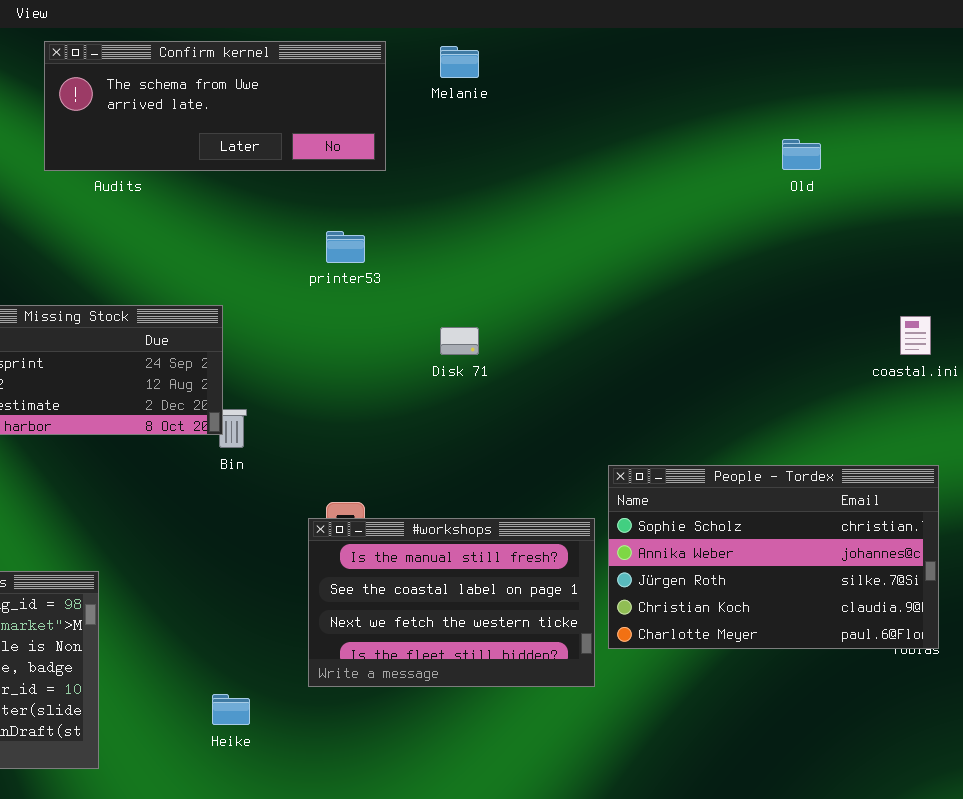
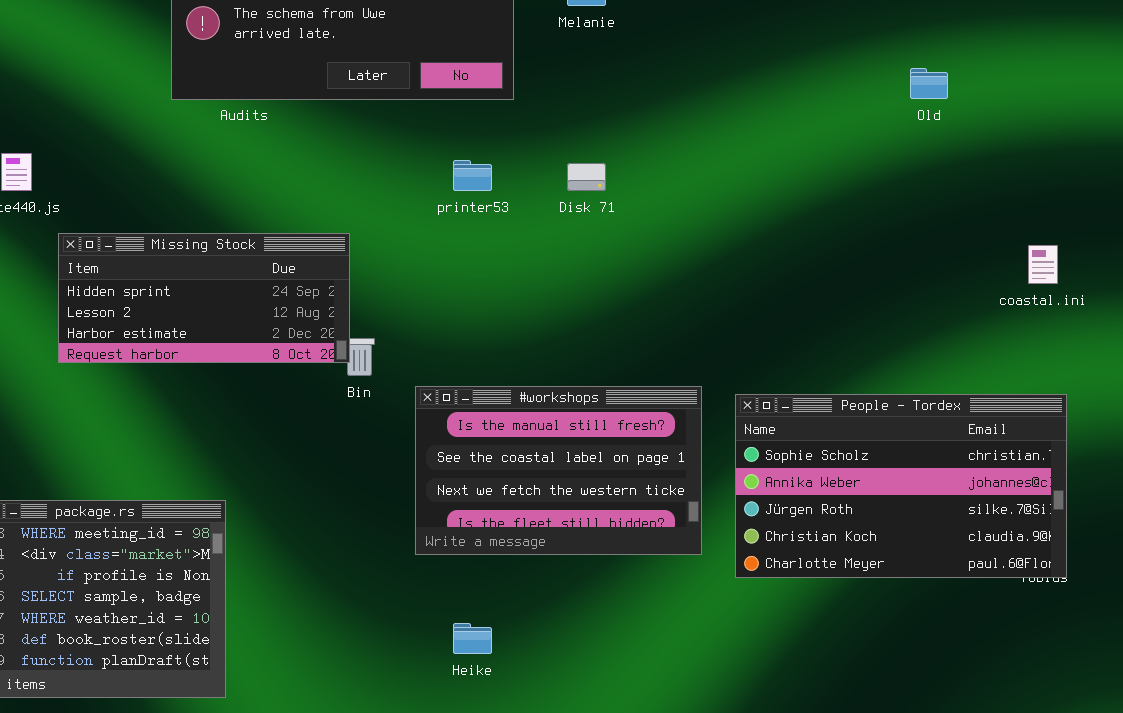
Disk 71: [440,327,479,355] -> [567,163,606,191], moved
#workshops: [308,518,595,687] -> [415,386,702,555], moved
Heike: [212,694,250,725] -> [453,623,492,654], moved

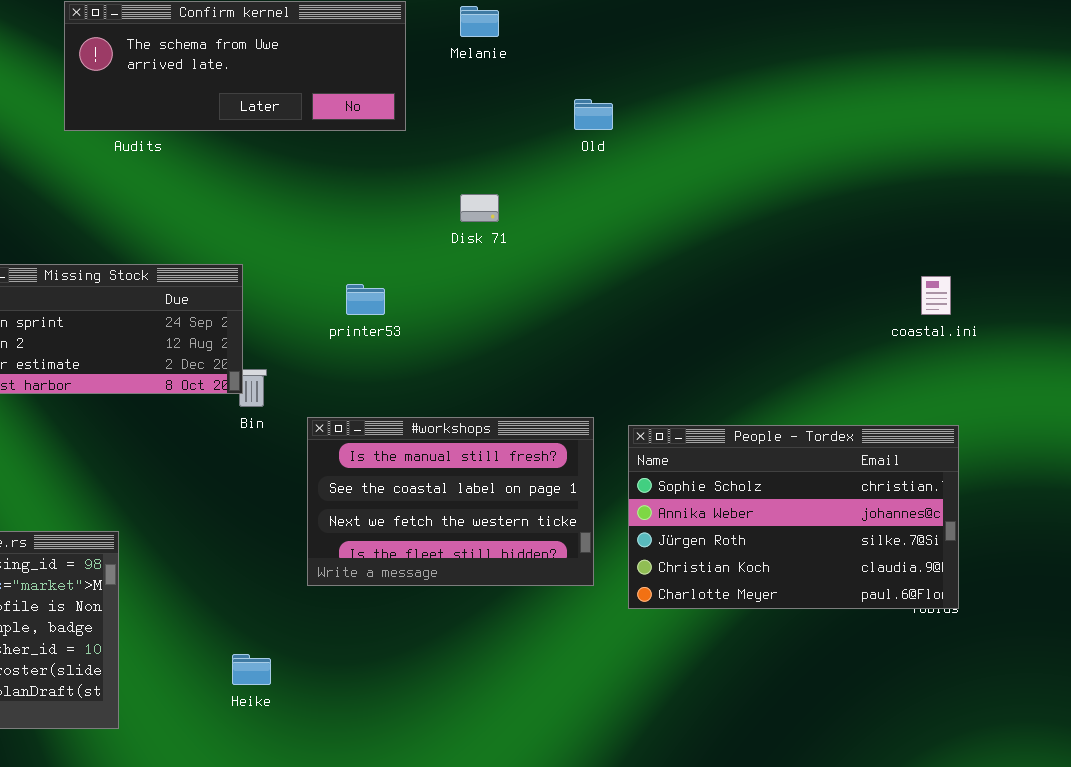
Old: [910,68,948,99] -> [574,99,613,130], moved
printer53: [453,160,492,191] -> [346,284,385,315], moved
Heike: [453,623,492,654] -> [232,654,271,685], moved

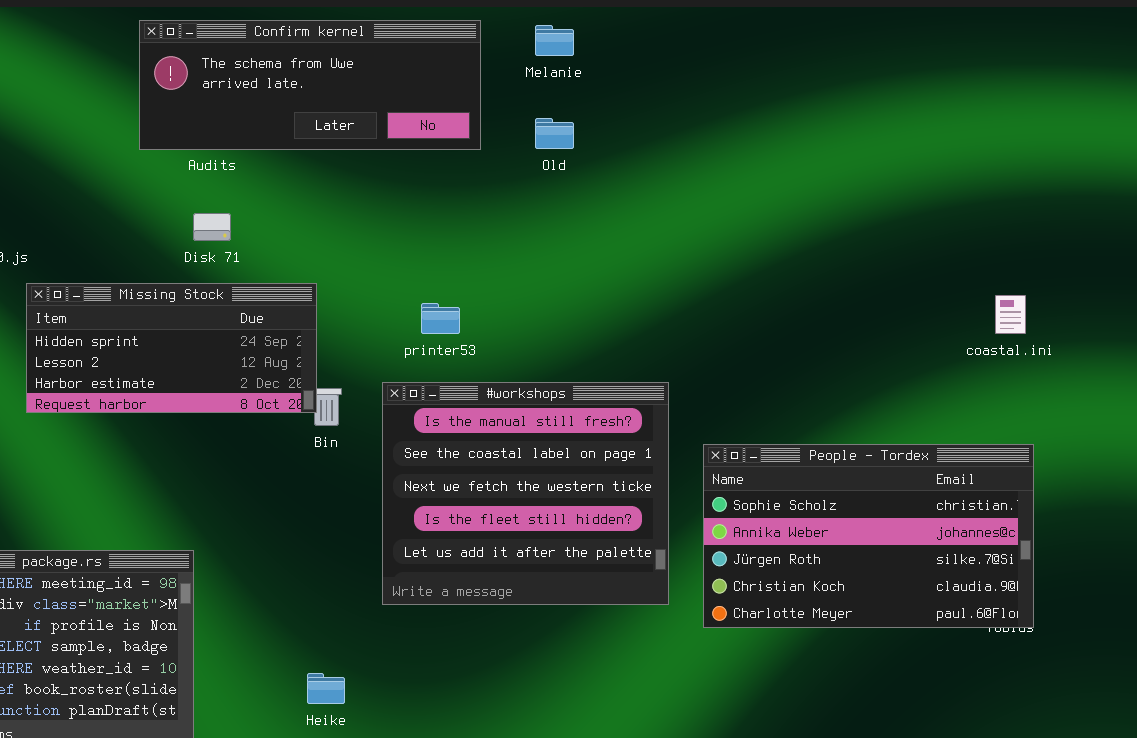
Old: [574,99,613,130] -> [535,118,574,149], moved
Disk 71: [460,194,499,222] -> [193,213,231,241], moved
#workshops: [307,417,594,586] -> [382,382,669,605], resized

